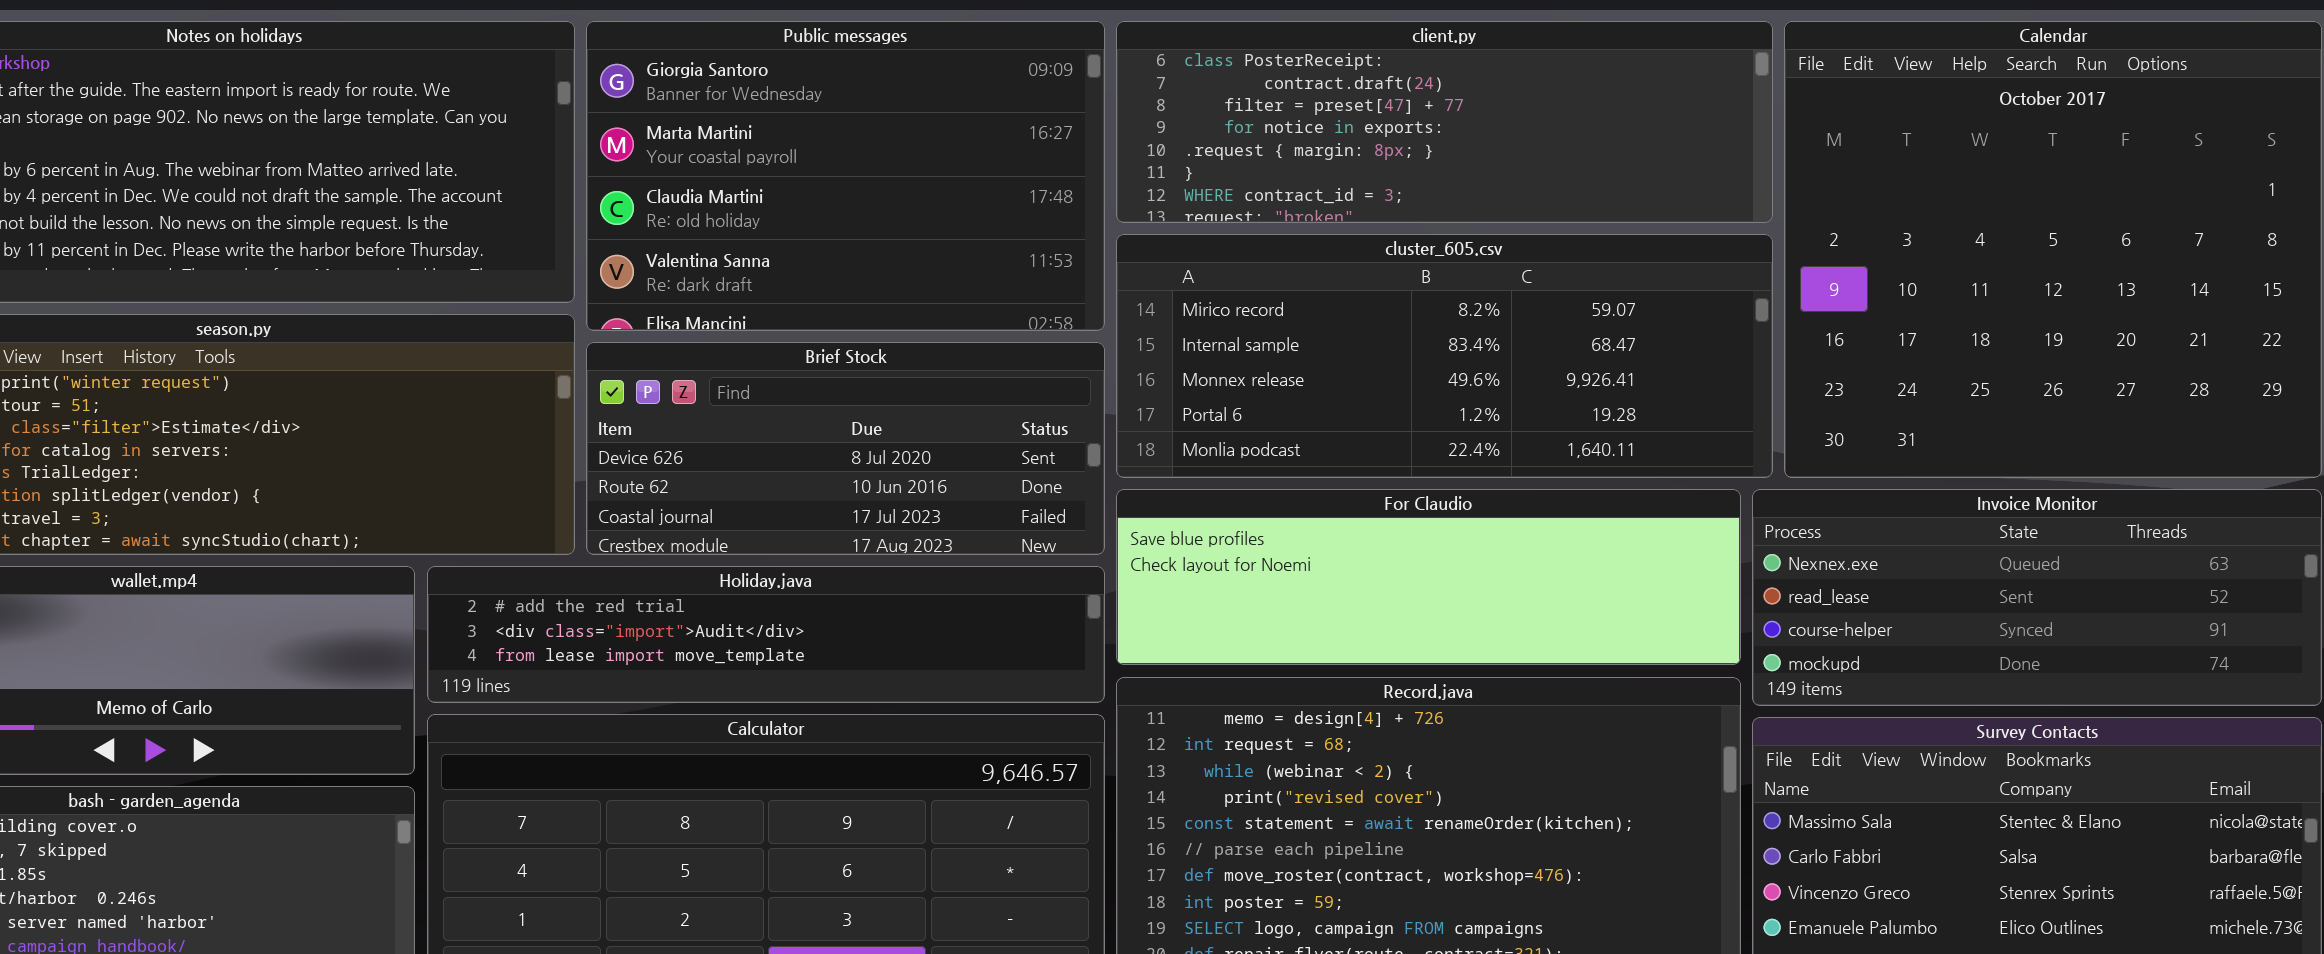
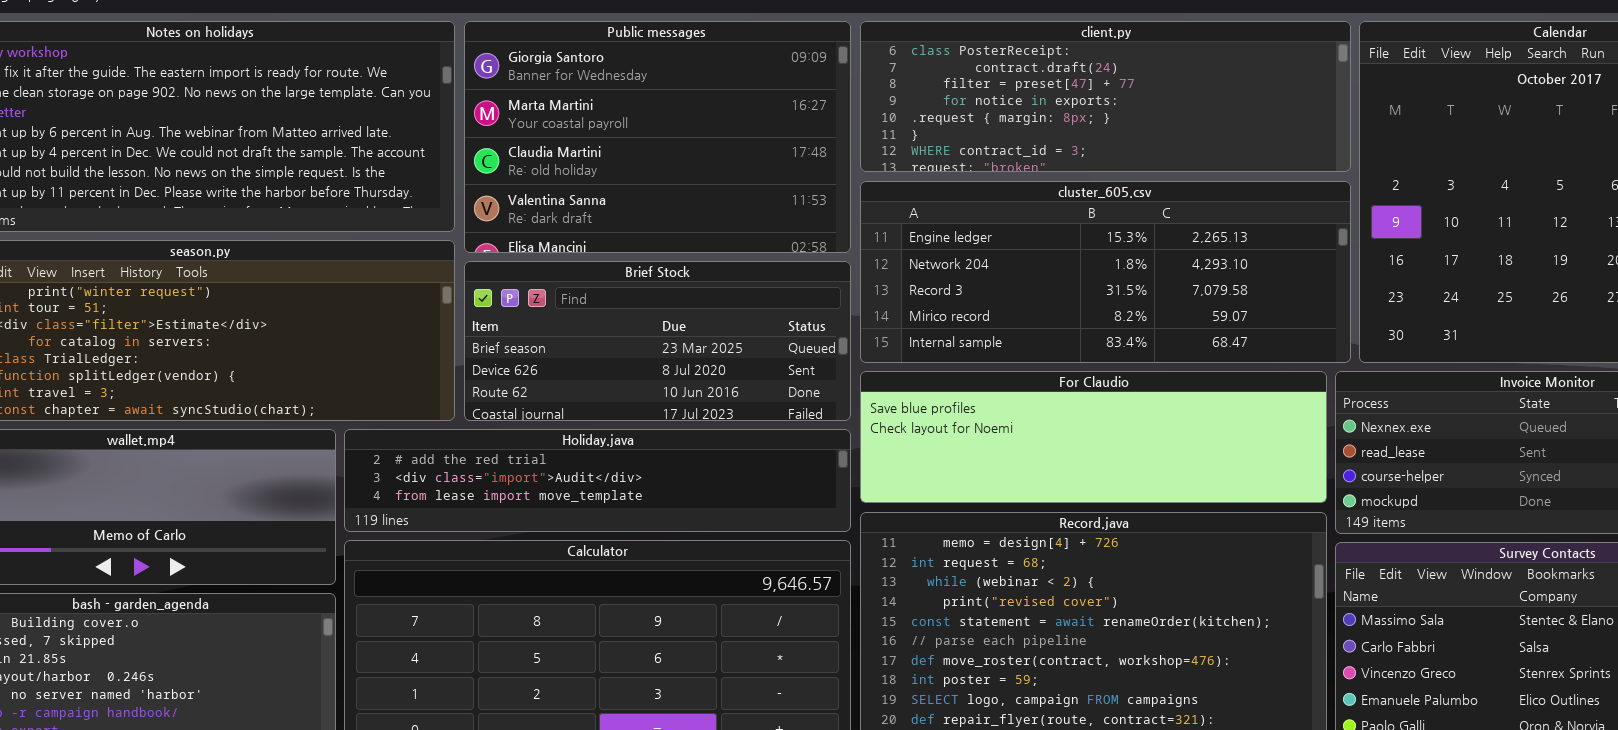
cluster_605.csv: [1116,234,1773,478] -> [860,181,1351,363], scrolled up 3 rows
Brief Stock: [586,342,1105,555] -> [464,261,851,421], scrolled up 1 row

